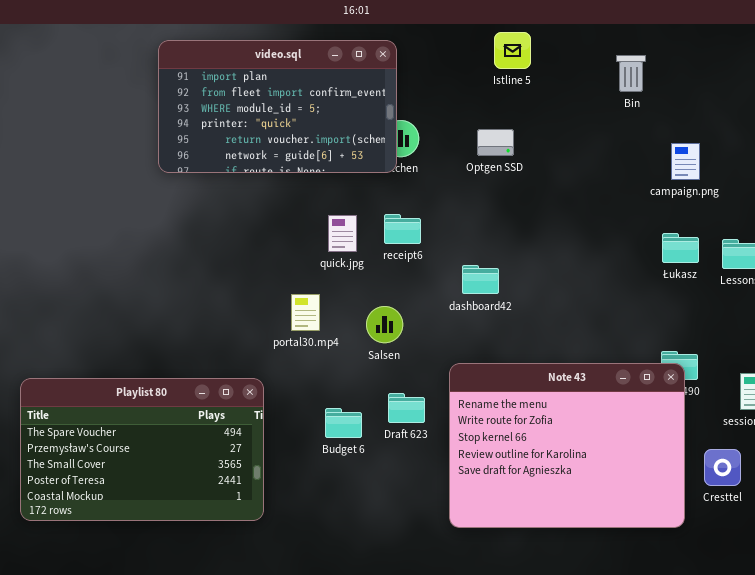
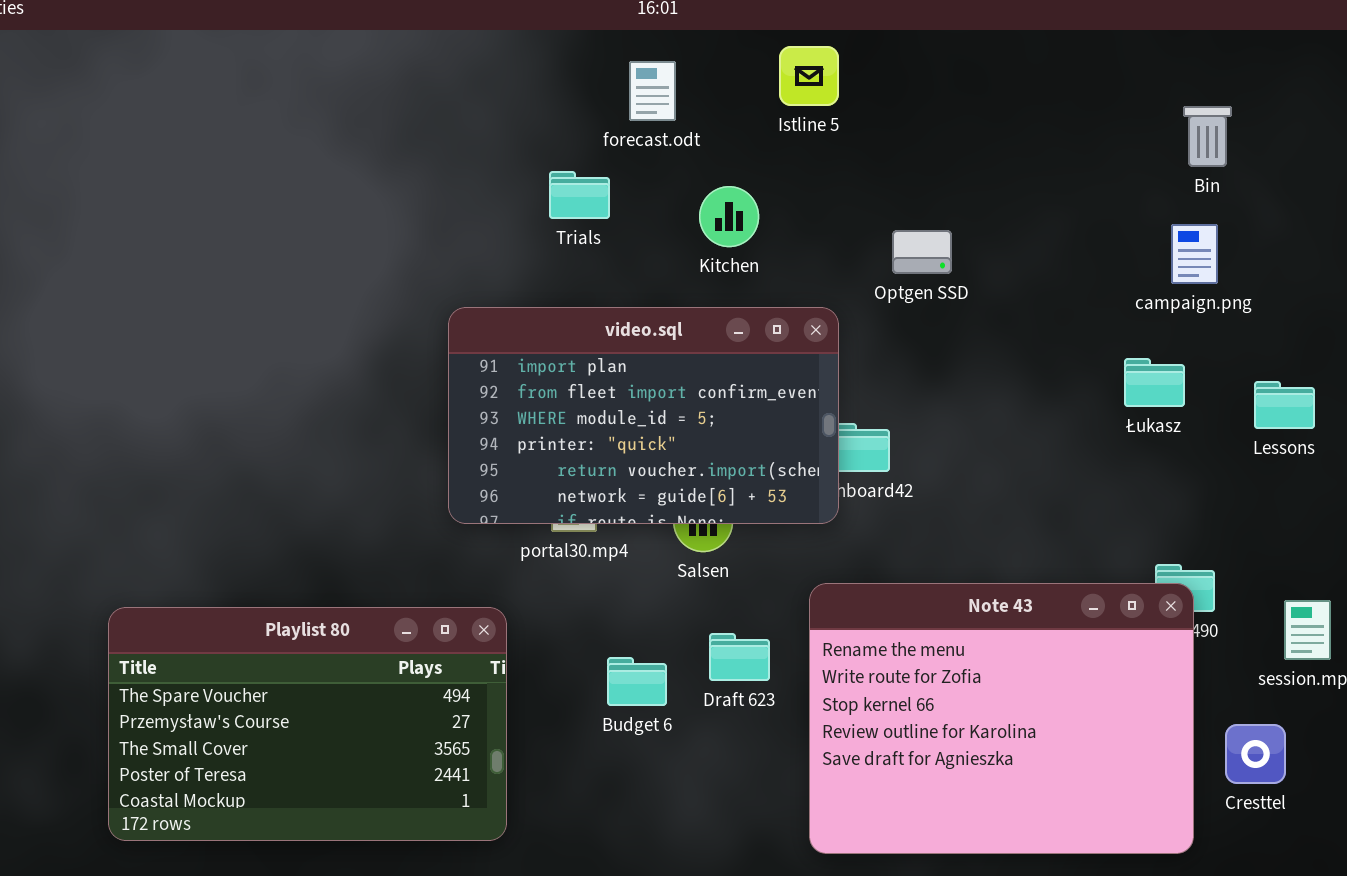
Istline 5: [494,32,531,69] -> [779,46,839,106], moved
video.sql: [158,40,397,173] -> [448,307,839,524], moved
Bin: [616,55,646,92] -> [1183,106,1232,167], moved
Optgen SSD: [477,129,514,156] -> [892,230,952,274], moved
Łukasz: [662,233,699,263] -> [1124,358,1185,407], moved

